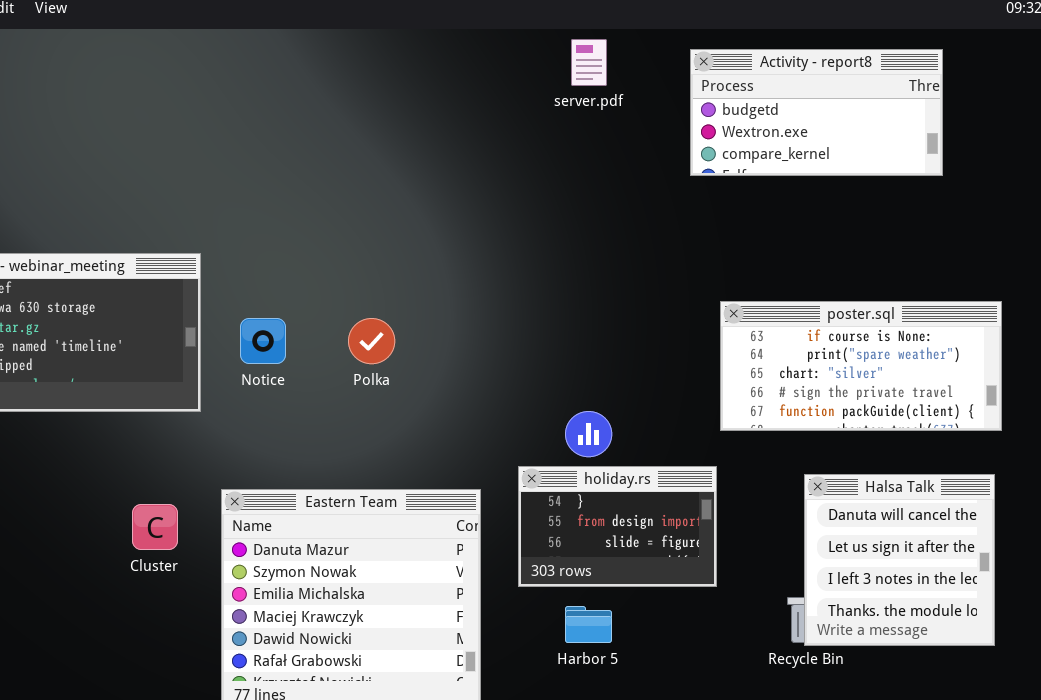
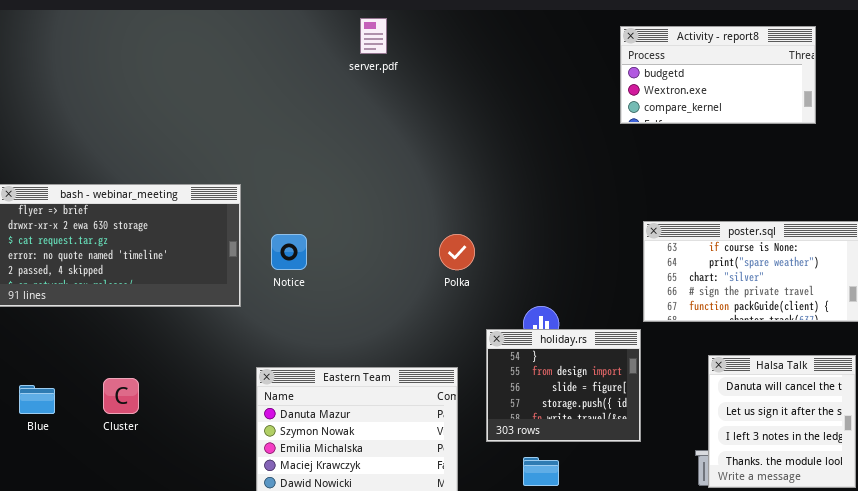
server.pdf: [571,39,607,86] -> [360,18,387,54], moved
Polka: [348,318,395,364] -> [439,234,475,270], moved
holiday.rs: [518,466,717,587] -> [486,329,641,442], resized
Cluster: [132,504,178,550] -> [103,378,139,414], moved

